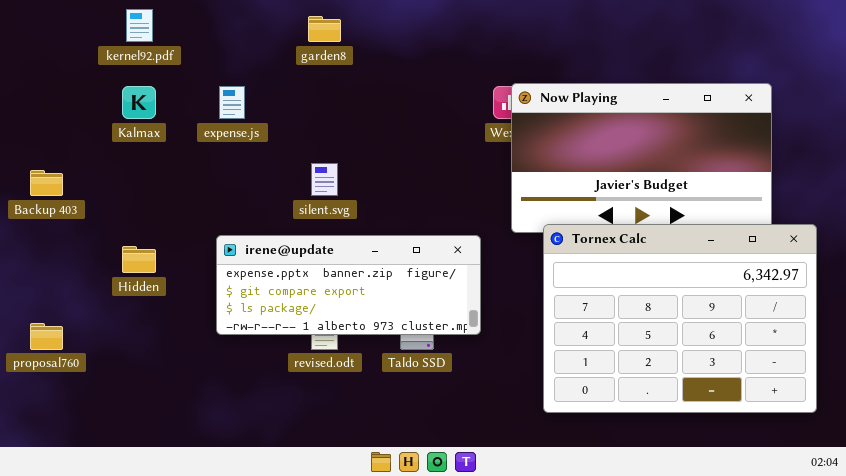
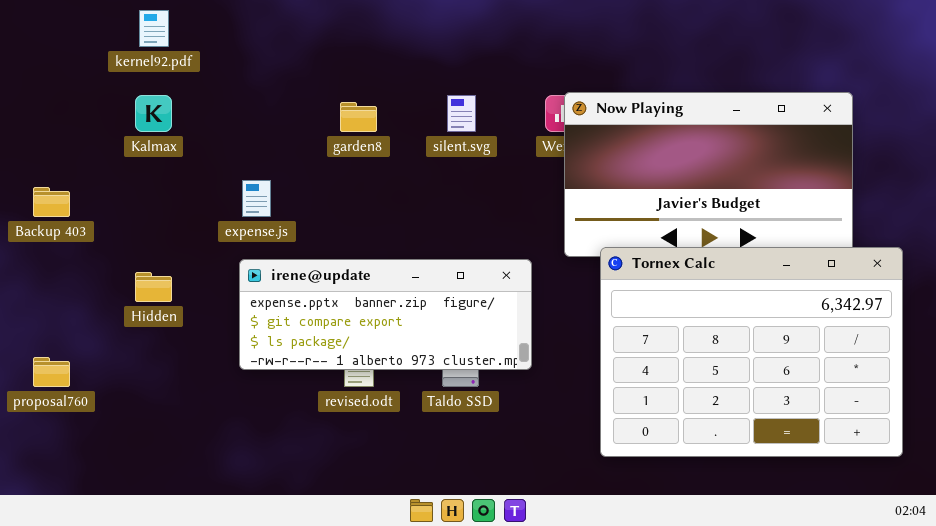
garden8: [308,16,341,42] -> [340,102,377,132], moved
expense.js: [219,86,245,119] -> [242,180,271,217], moved
silent.svg: [311,163,338,196] -> [447,95,476,132], moved

